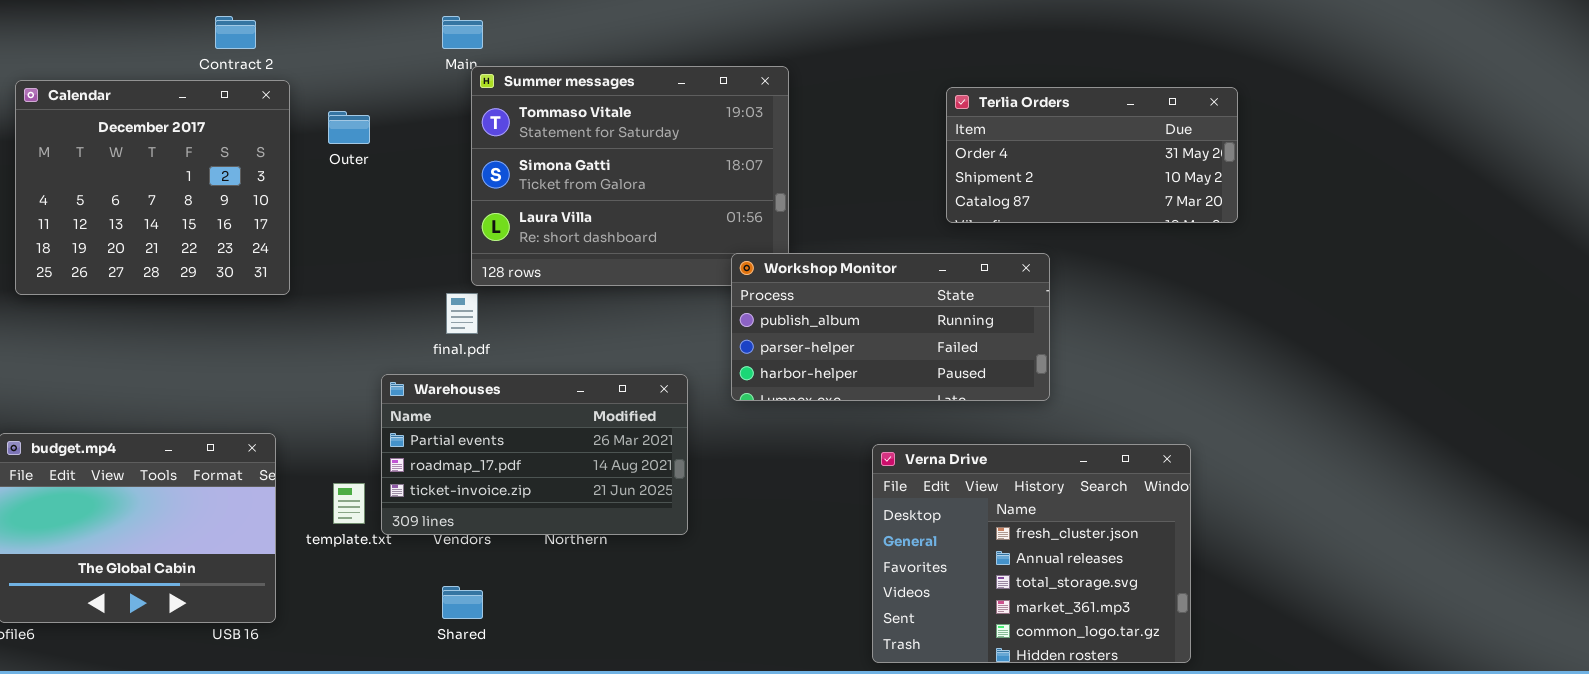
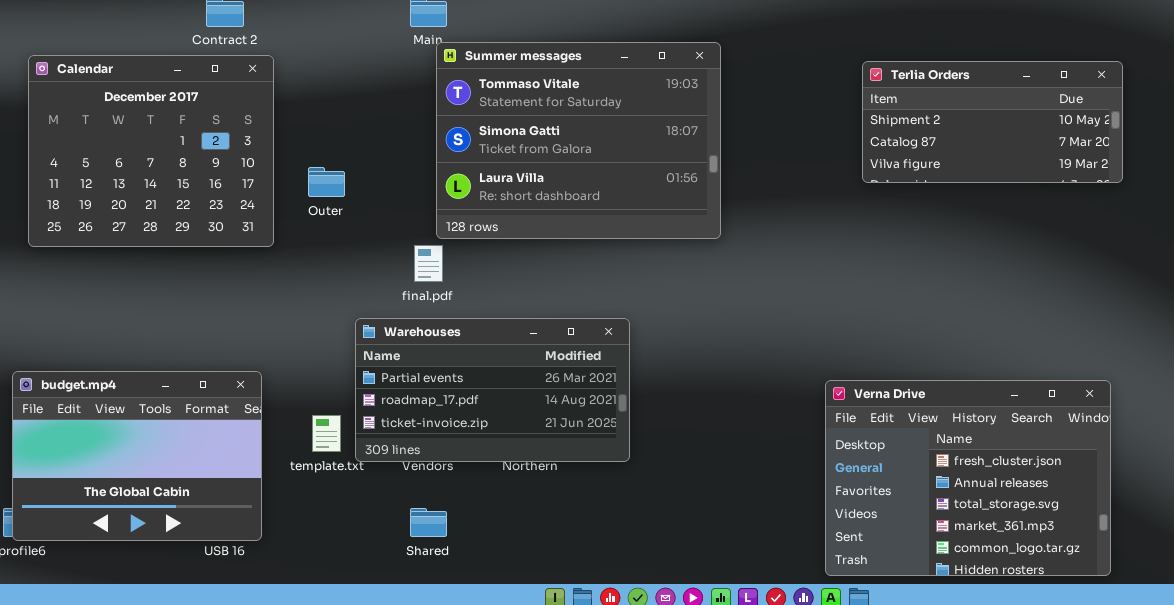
Terlia Orders: [946,87,1238,223] -> [862,61,1123,183], scrolled down 1 row
Outer: [328,111,370,144] -> [308,167,345,197], moved
Workshop Monitor: [731,253,1050,401] -> none, closed
Verna Drive: [872,444,1191,663] -> [825,380,1111,576], moved

